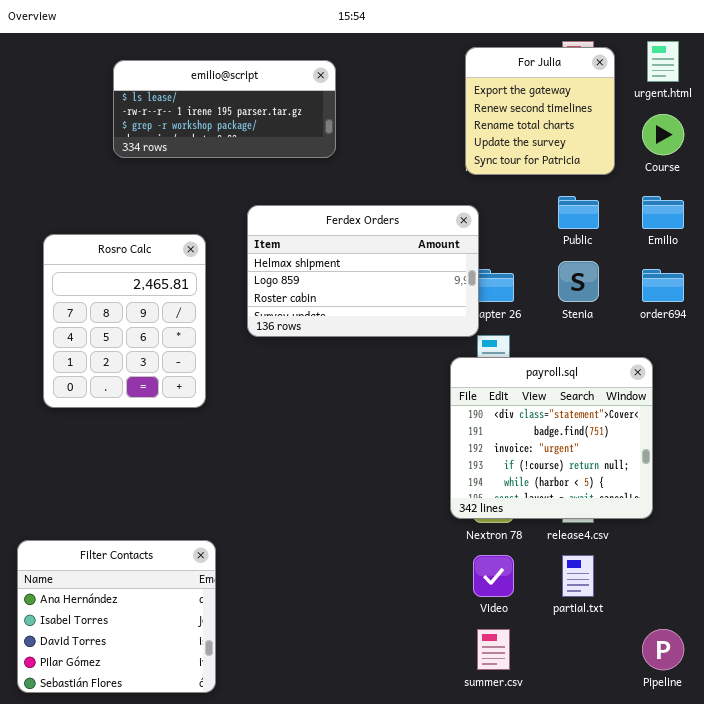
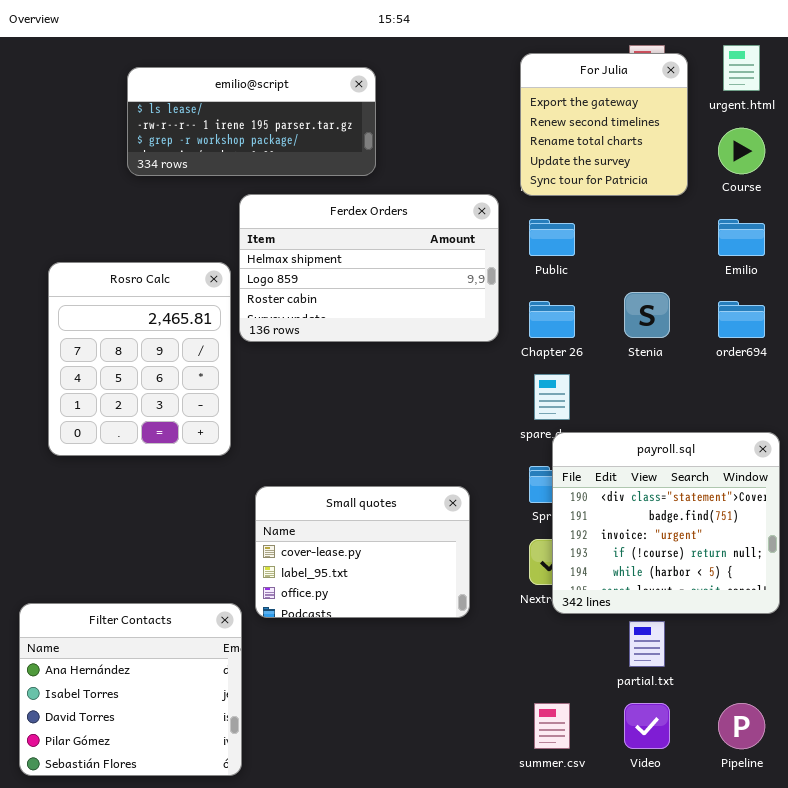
Public: [558,196,599,229] -> [529,219,575,256], moved
Ferdex Orders: [247,205,479,337] -> [239,194,499,342], moved
payroll.sql: [450,357,653,519] -> [552,432,780,614], moved
Small quotes: none -> [255,486,470,618], opened
Video: [473,555,514,597] -> [624,703,670,749], moved

